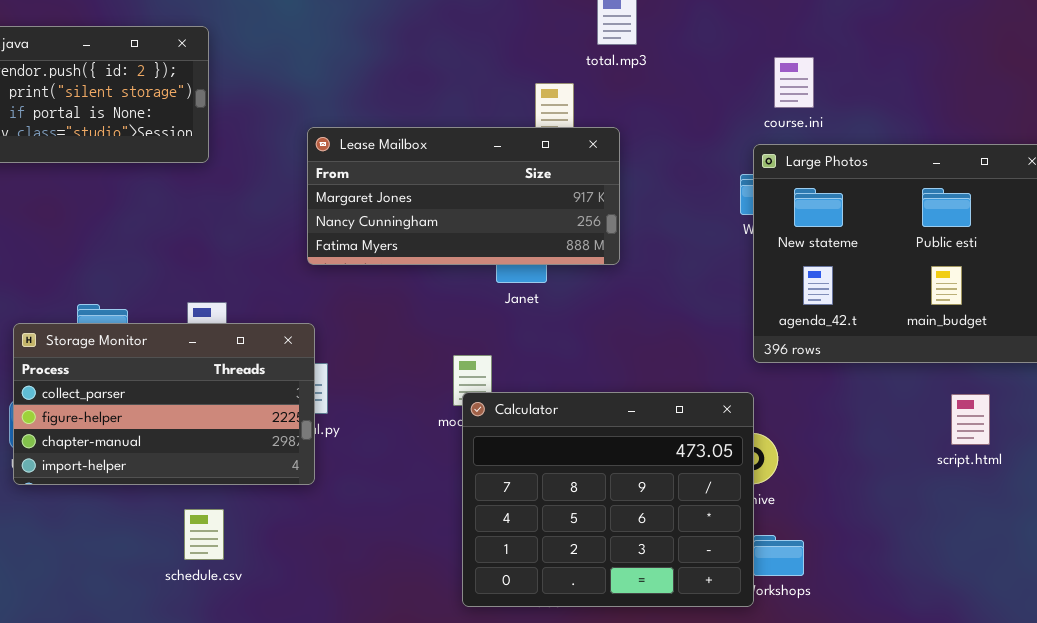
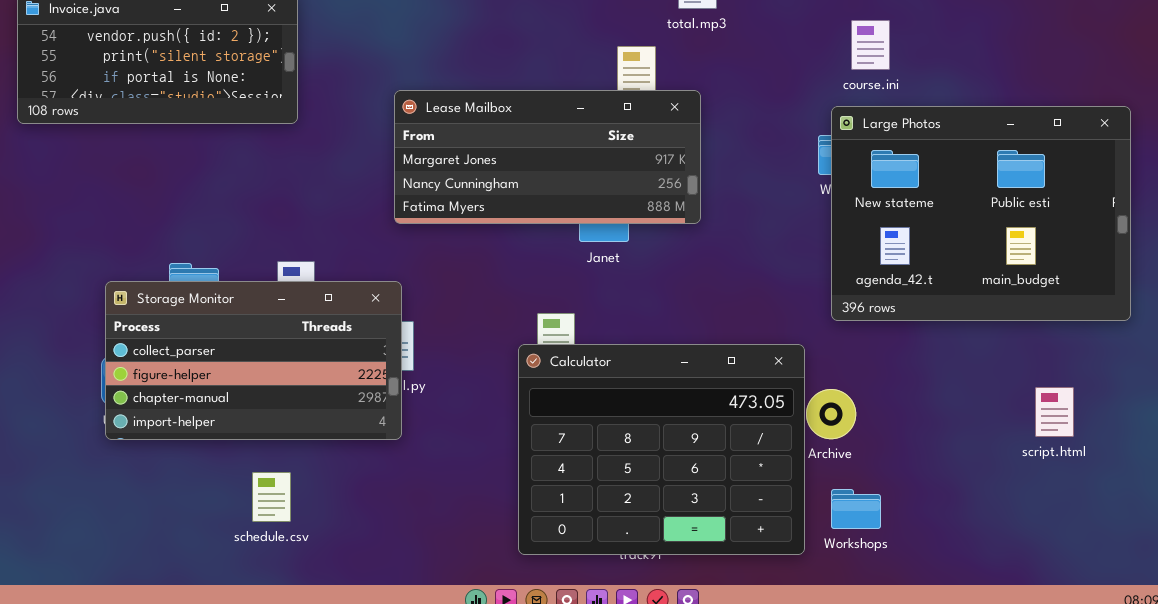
Calculator: [462,392,754,607] -> [518,344,805,555], moved
script.html: [951,394,990,445] -> [1035,387,1074,437], moved
schedule.csv: [184,509,224,560] -> [252,472,291,522], moved

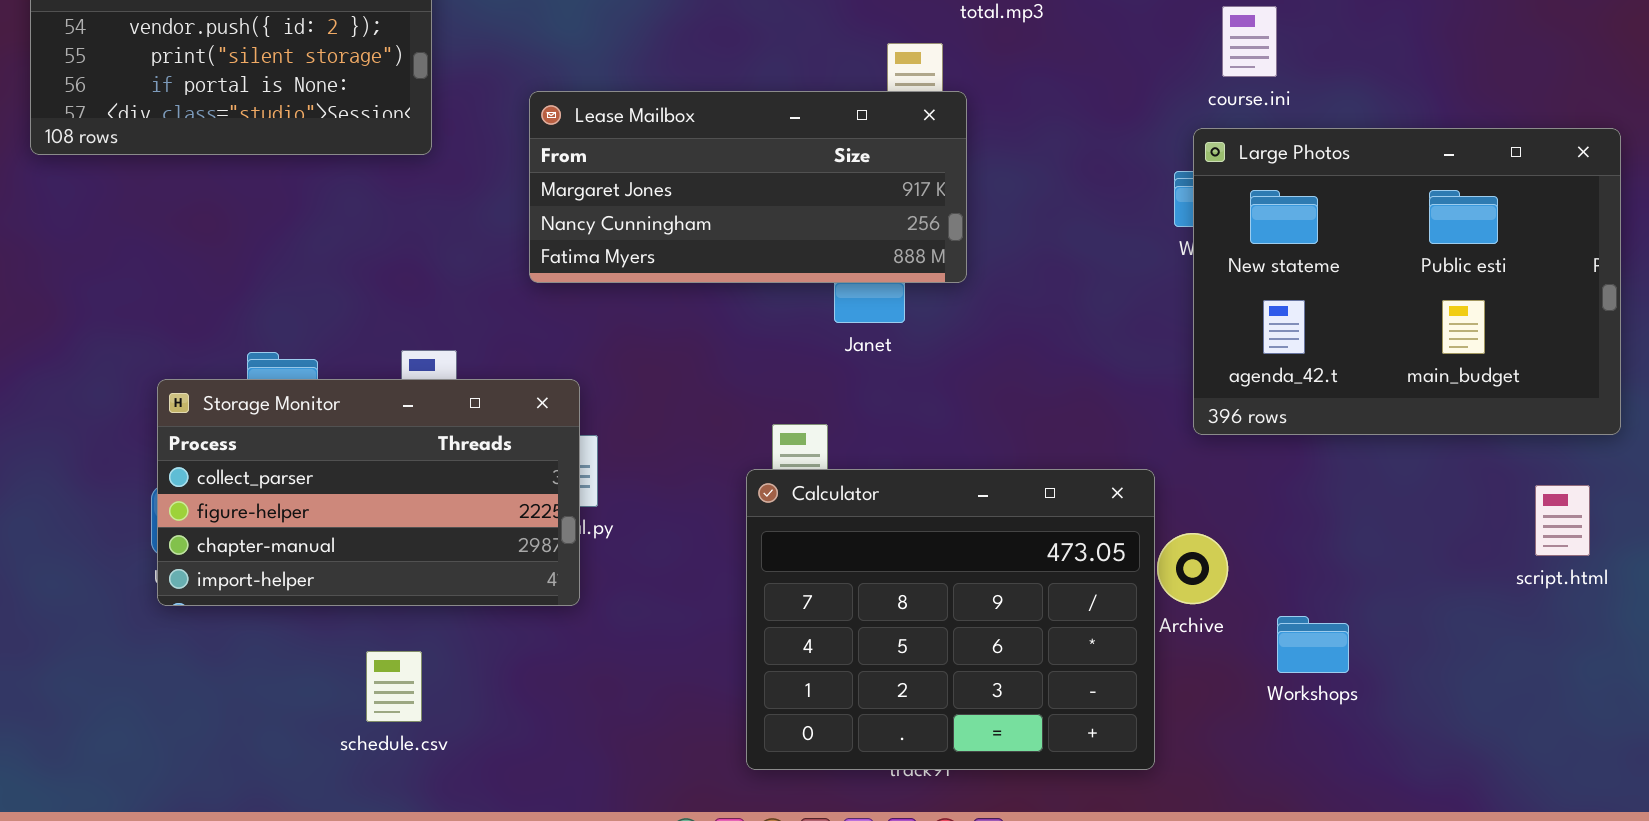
Lease Mailbox: [394,90,701,224] -> [529,91,967,283], moved
script.html: [1035,387,1074,437] -> [1535,485,1590,556], moved
Workshops: [831,489,881,529] -> [1277,616,1349,673], moved

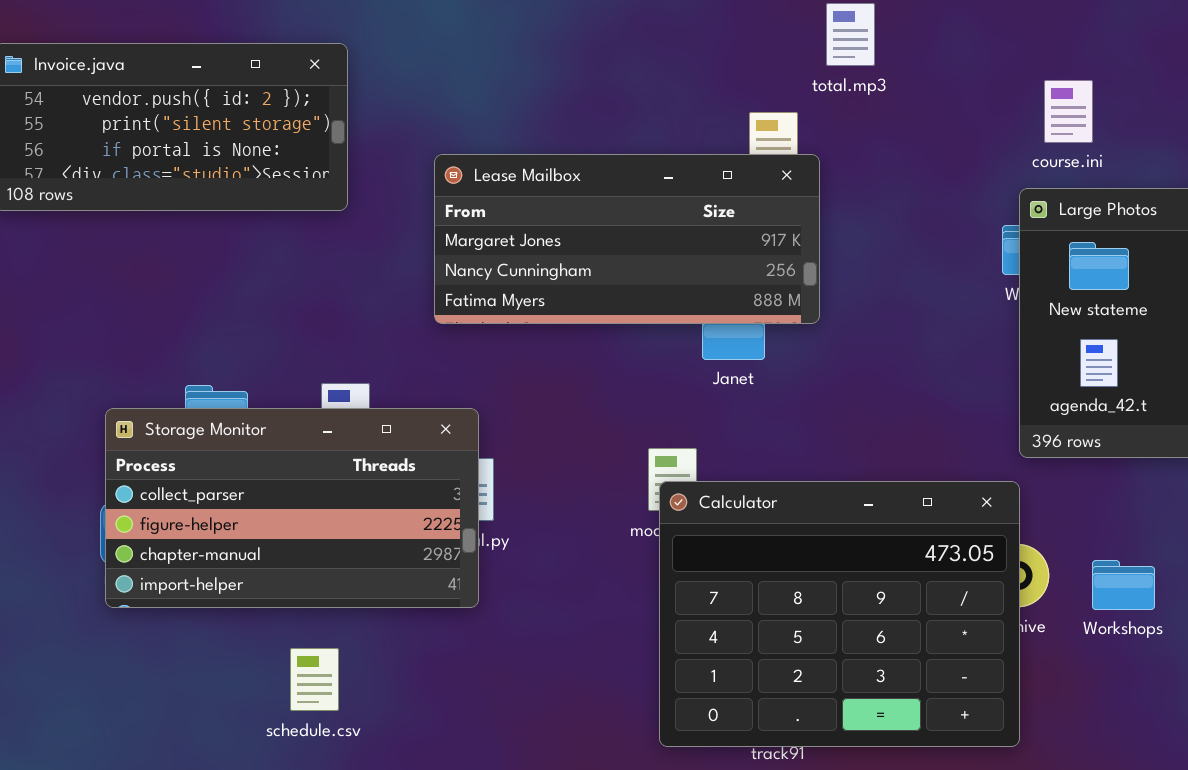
Calculator: [746,469,1155,770] -> [659,481,1020,747], moved
Workshops: [1277,616,1349,673] -> [1092,560,1155,610], moved

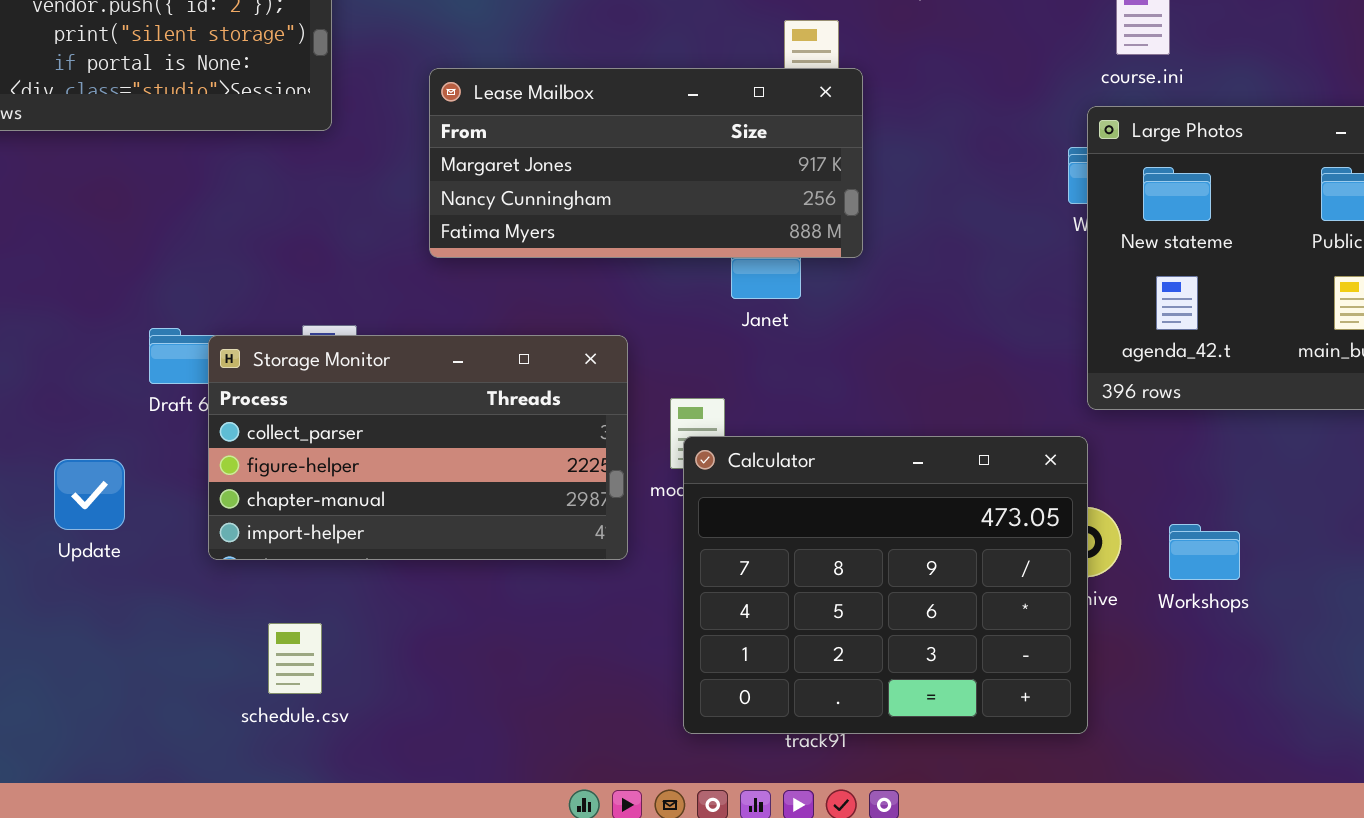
Storage Monitor: [105,408,479,608] -> [208,335,628,560], moved

